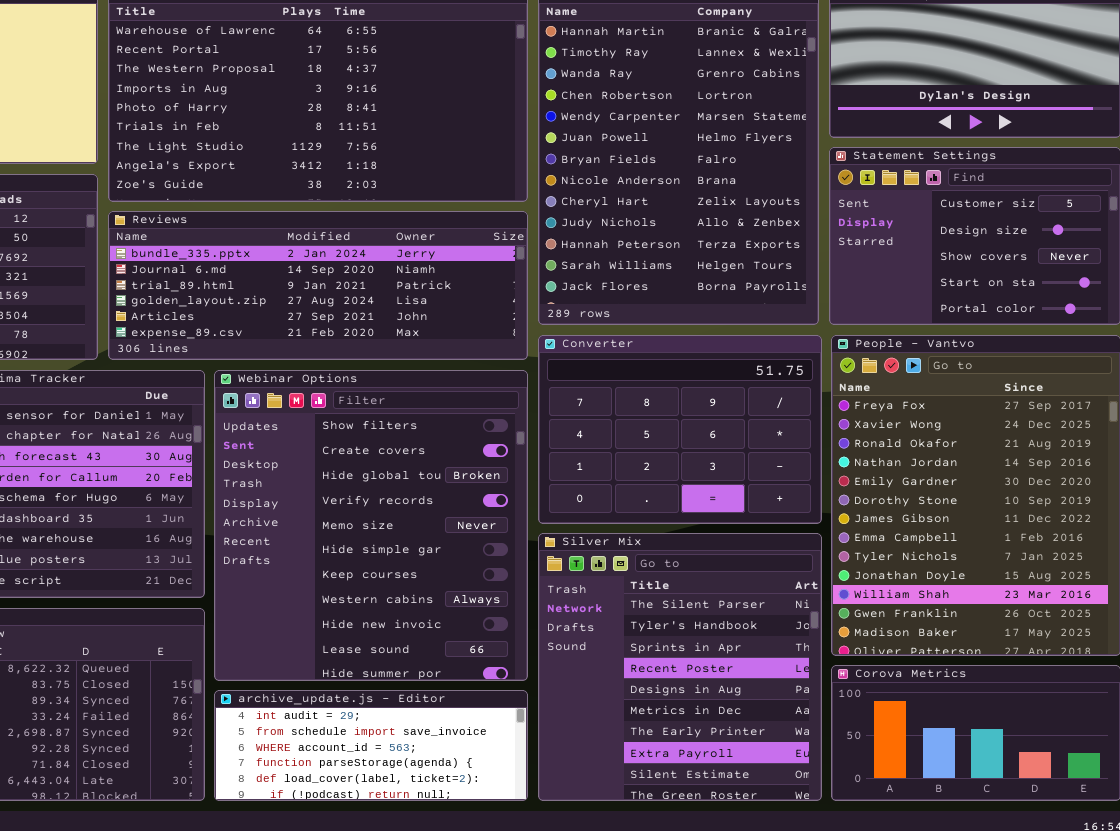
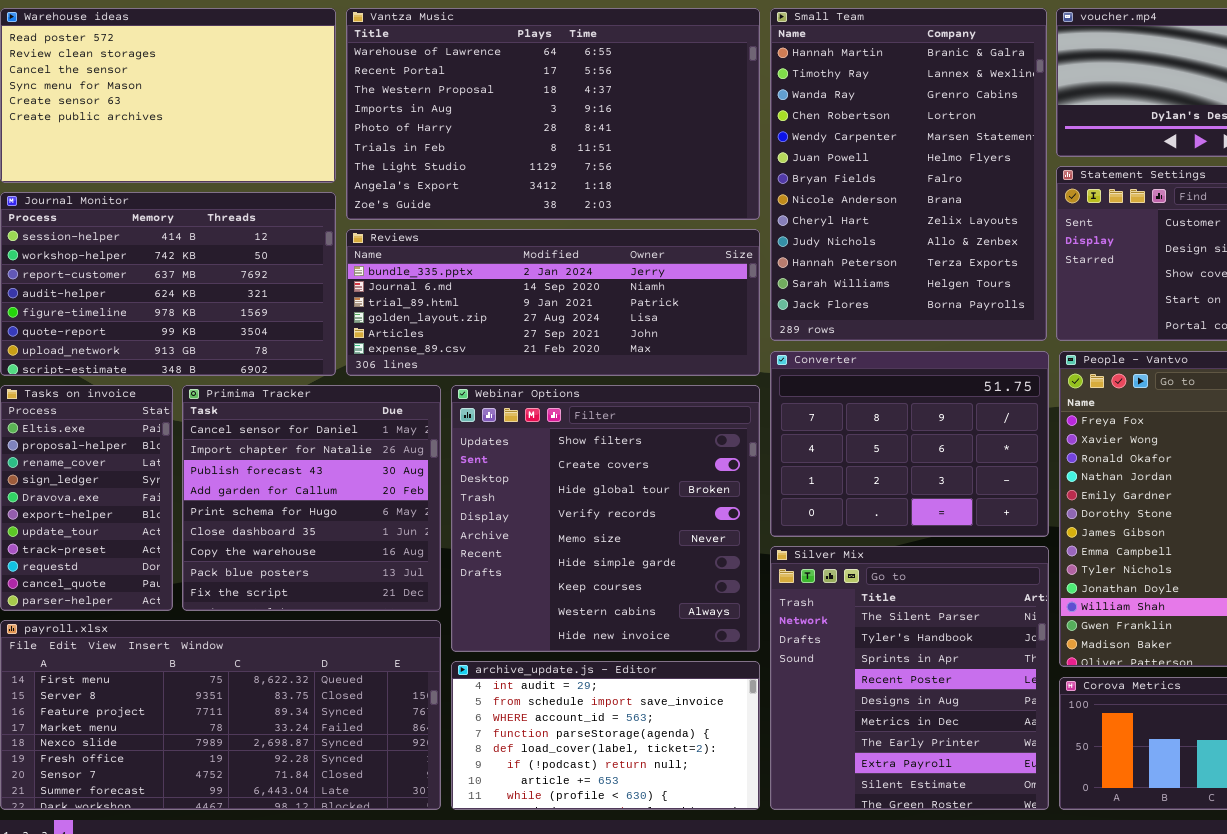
Webinar Options: [214,370,528,681] -> [451,385,760,652], resized
archive_update.js - Editor: [214,690,528,801] -> [451,661,760,810], resized

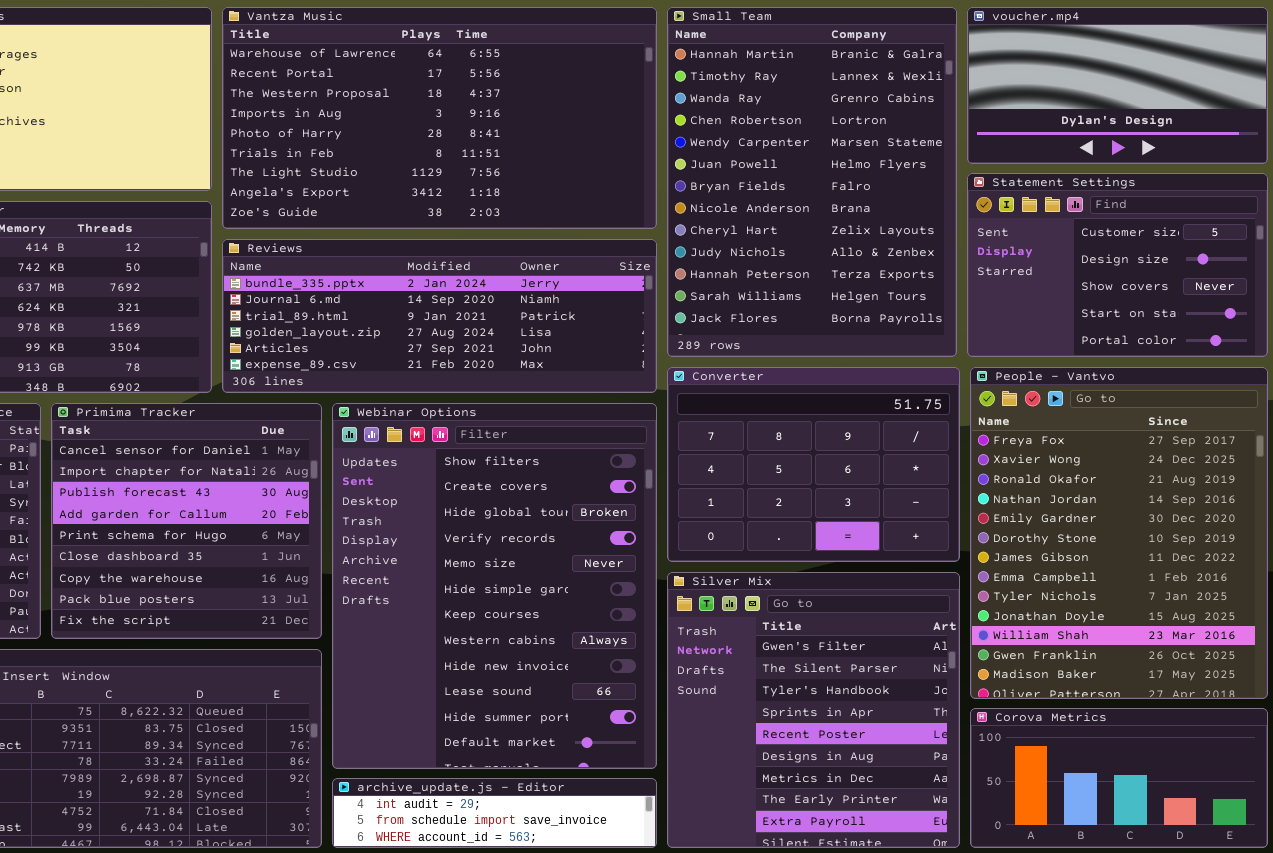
Webinar Options: [451,385,760,652] -> [332,403,657,769], resized
Silver Mix: [770,546,1049,810] -> [667,572,960,848], scrolled up 1 row
archive_update.js - Editor: [451,661,760,810] -> [332,778,657,848], resized

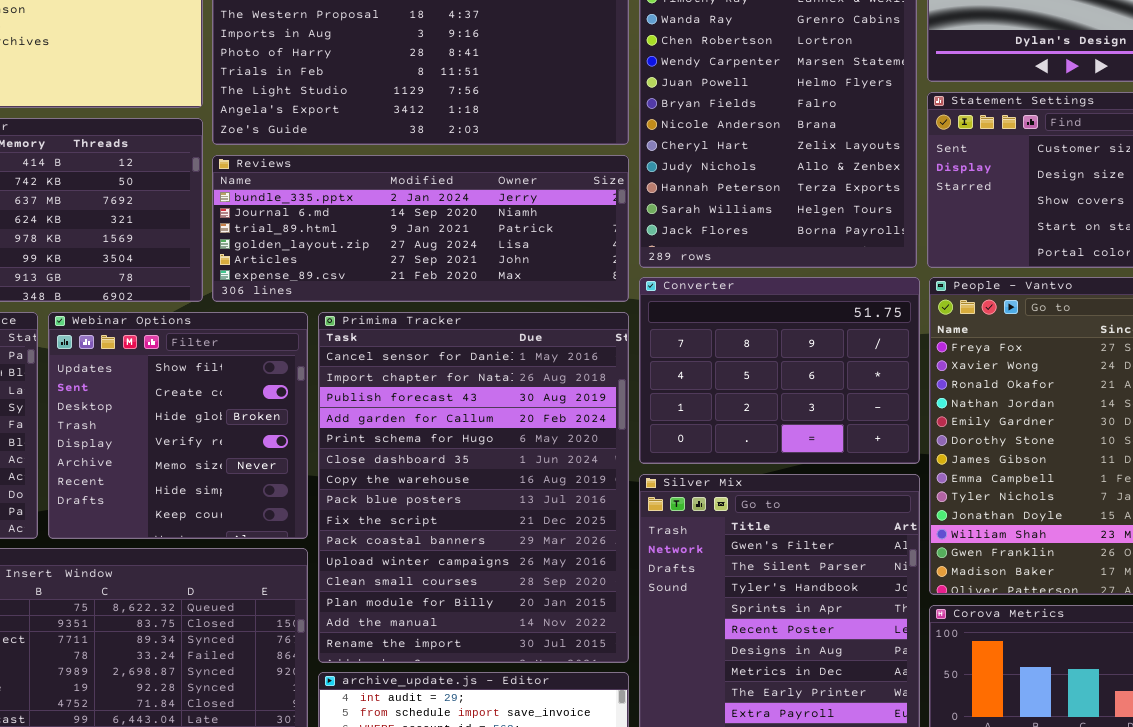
Primima Tracker: [51,403,322,639] -> [318,312,629,663], moved, resized
Webinar Options: [332,403,657,769] -> [48,312,308,539], moved, resized

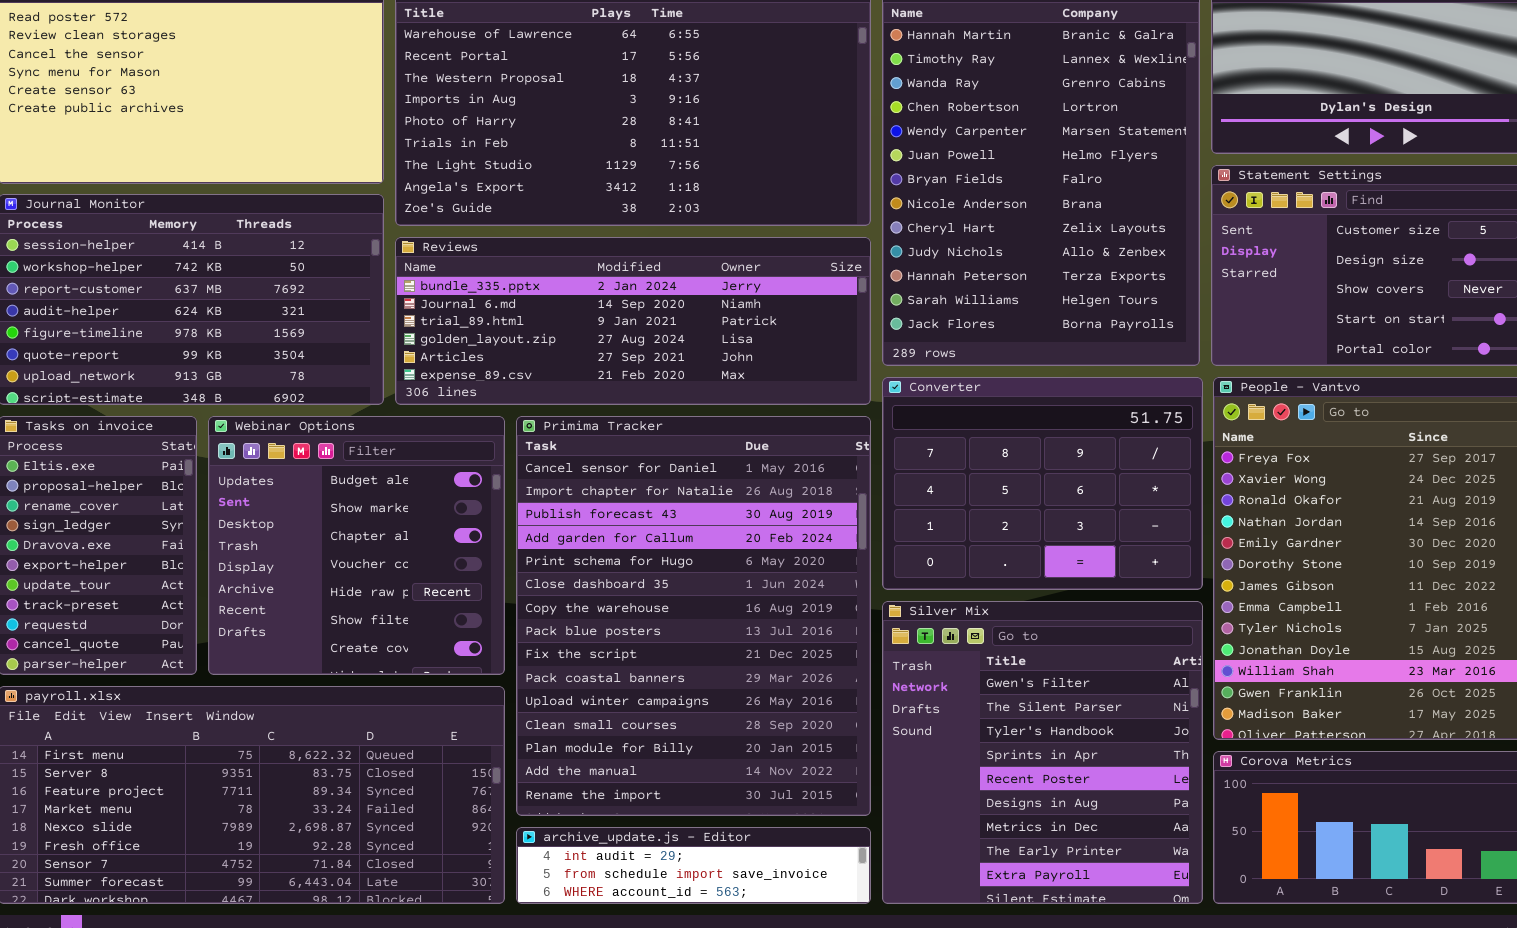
Webinar Options: [48,312,308,539] -> [208,416,505,675], scrolled up 5 rows

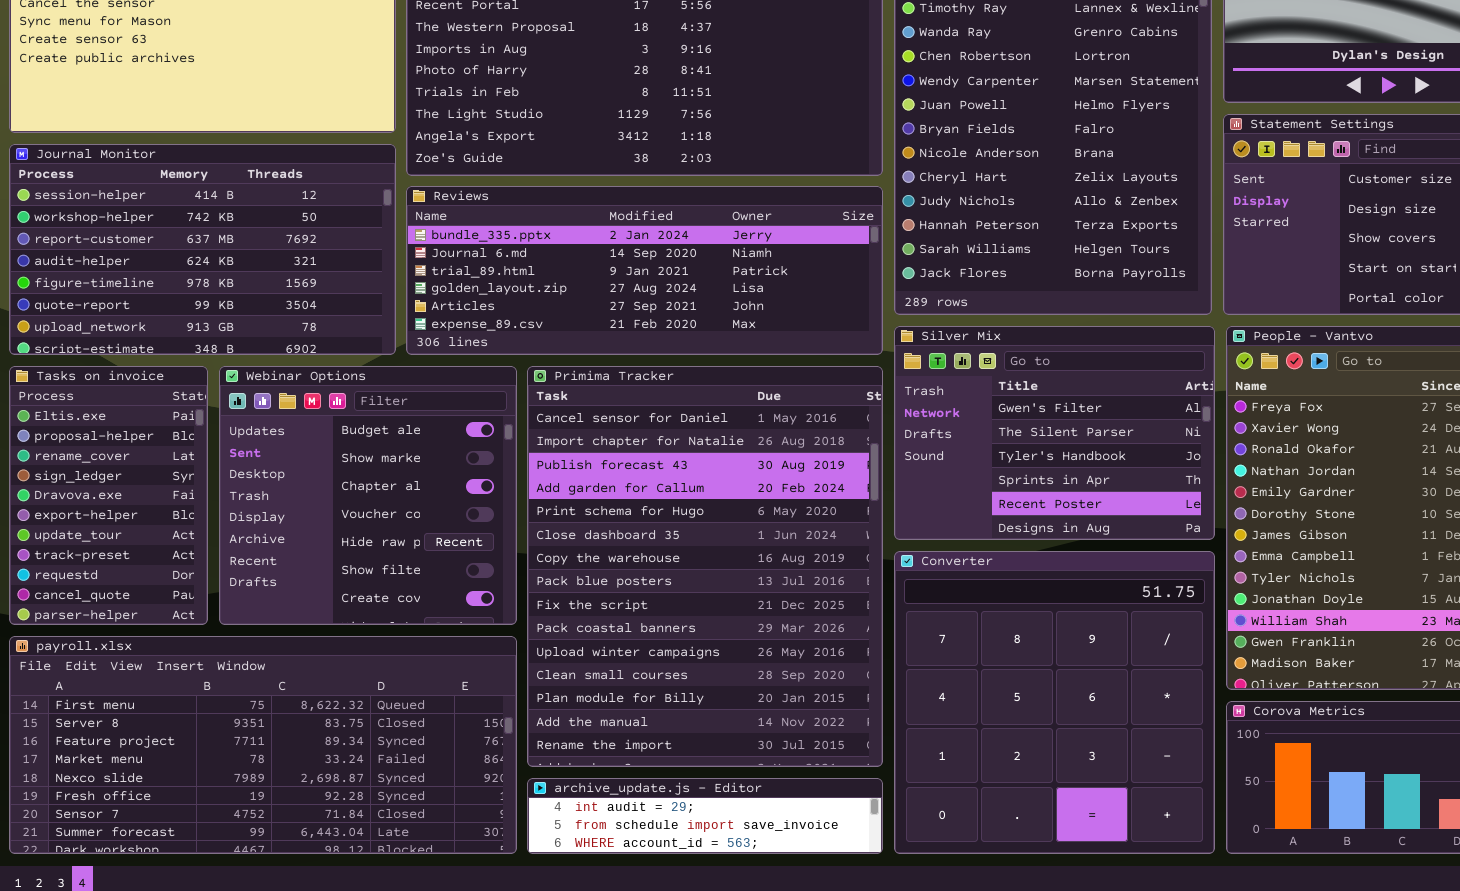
Converter: [882,377,1203,590] -> [894,551,1215,854], moved, resized
Silver Mix: [882,601,1203,904] -> [894,326,1215,540], moved, resized

